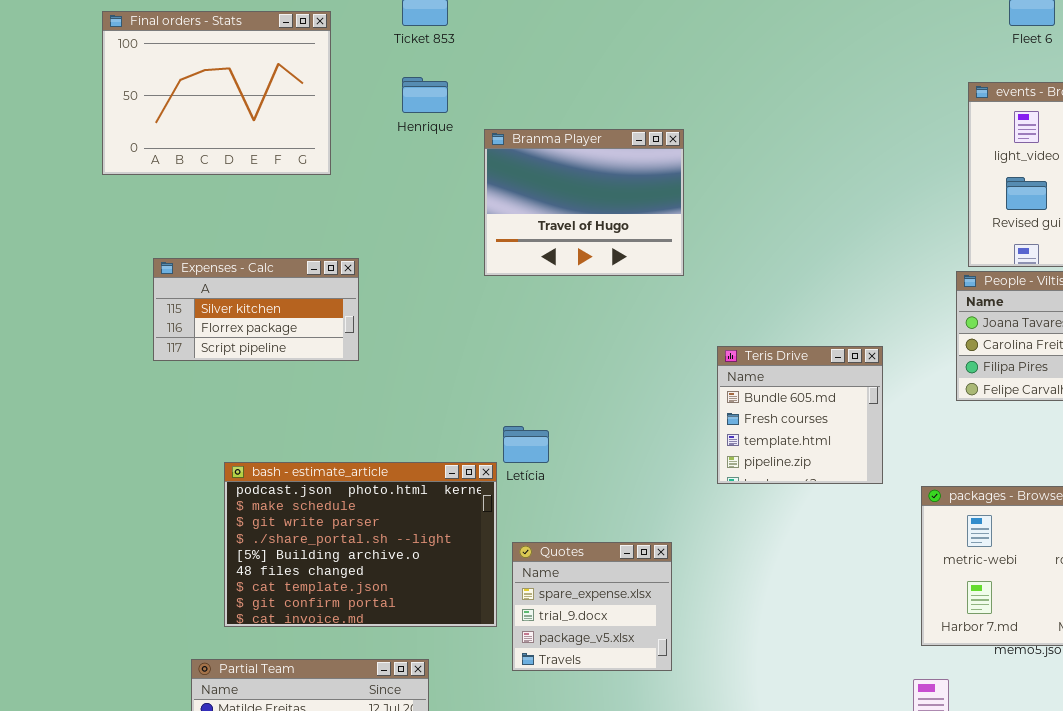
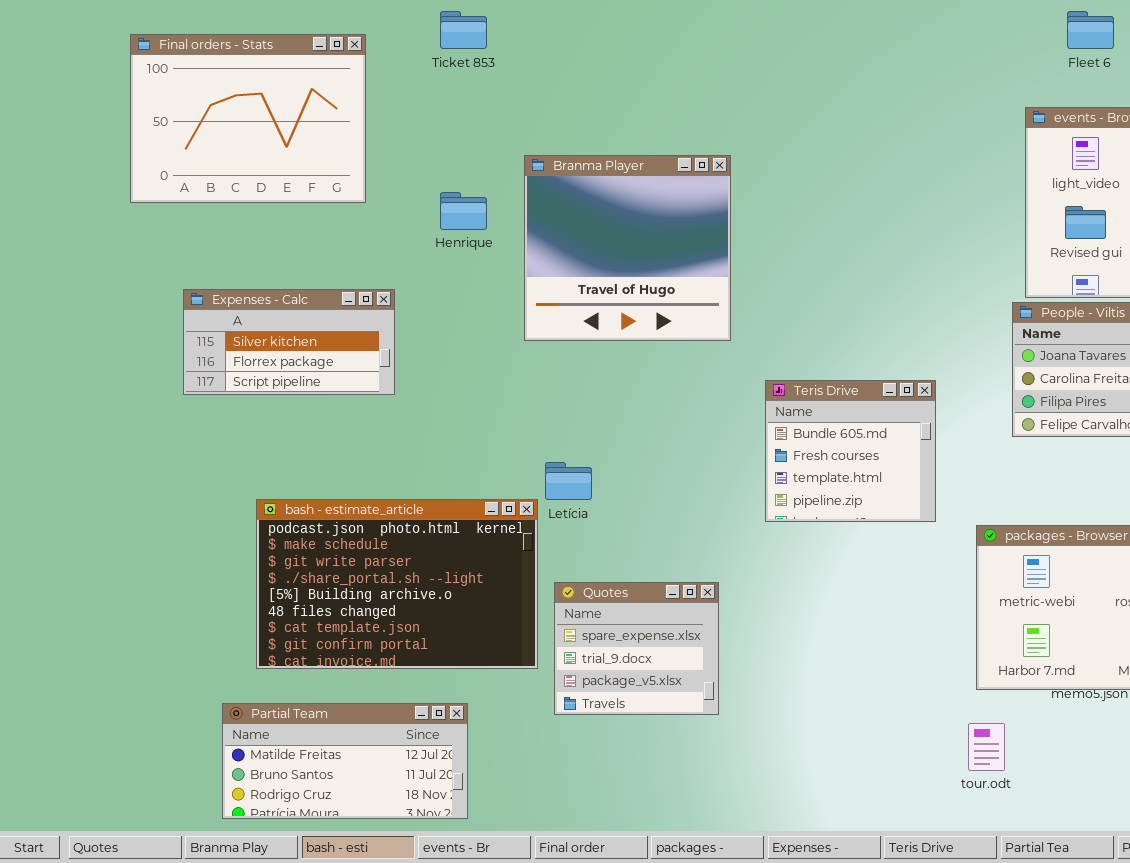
Henrique: [402,77,448,113] -> [440,192,487,230], moved
Branma Player: [484,129,684,276] -> [524,155,731,341], resized

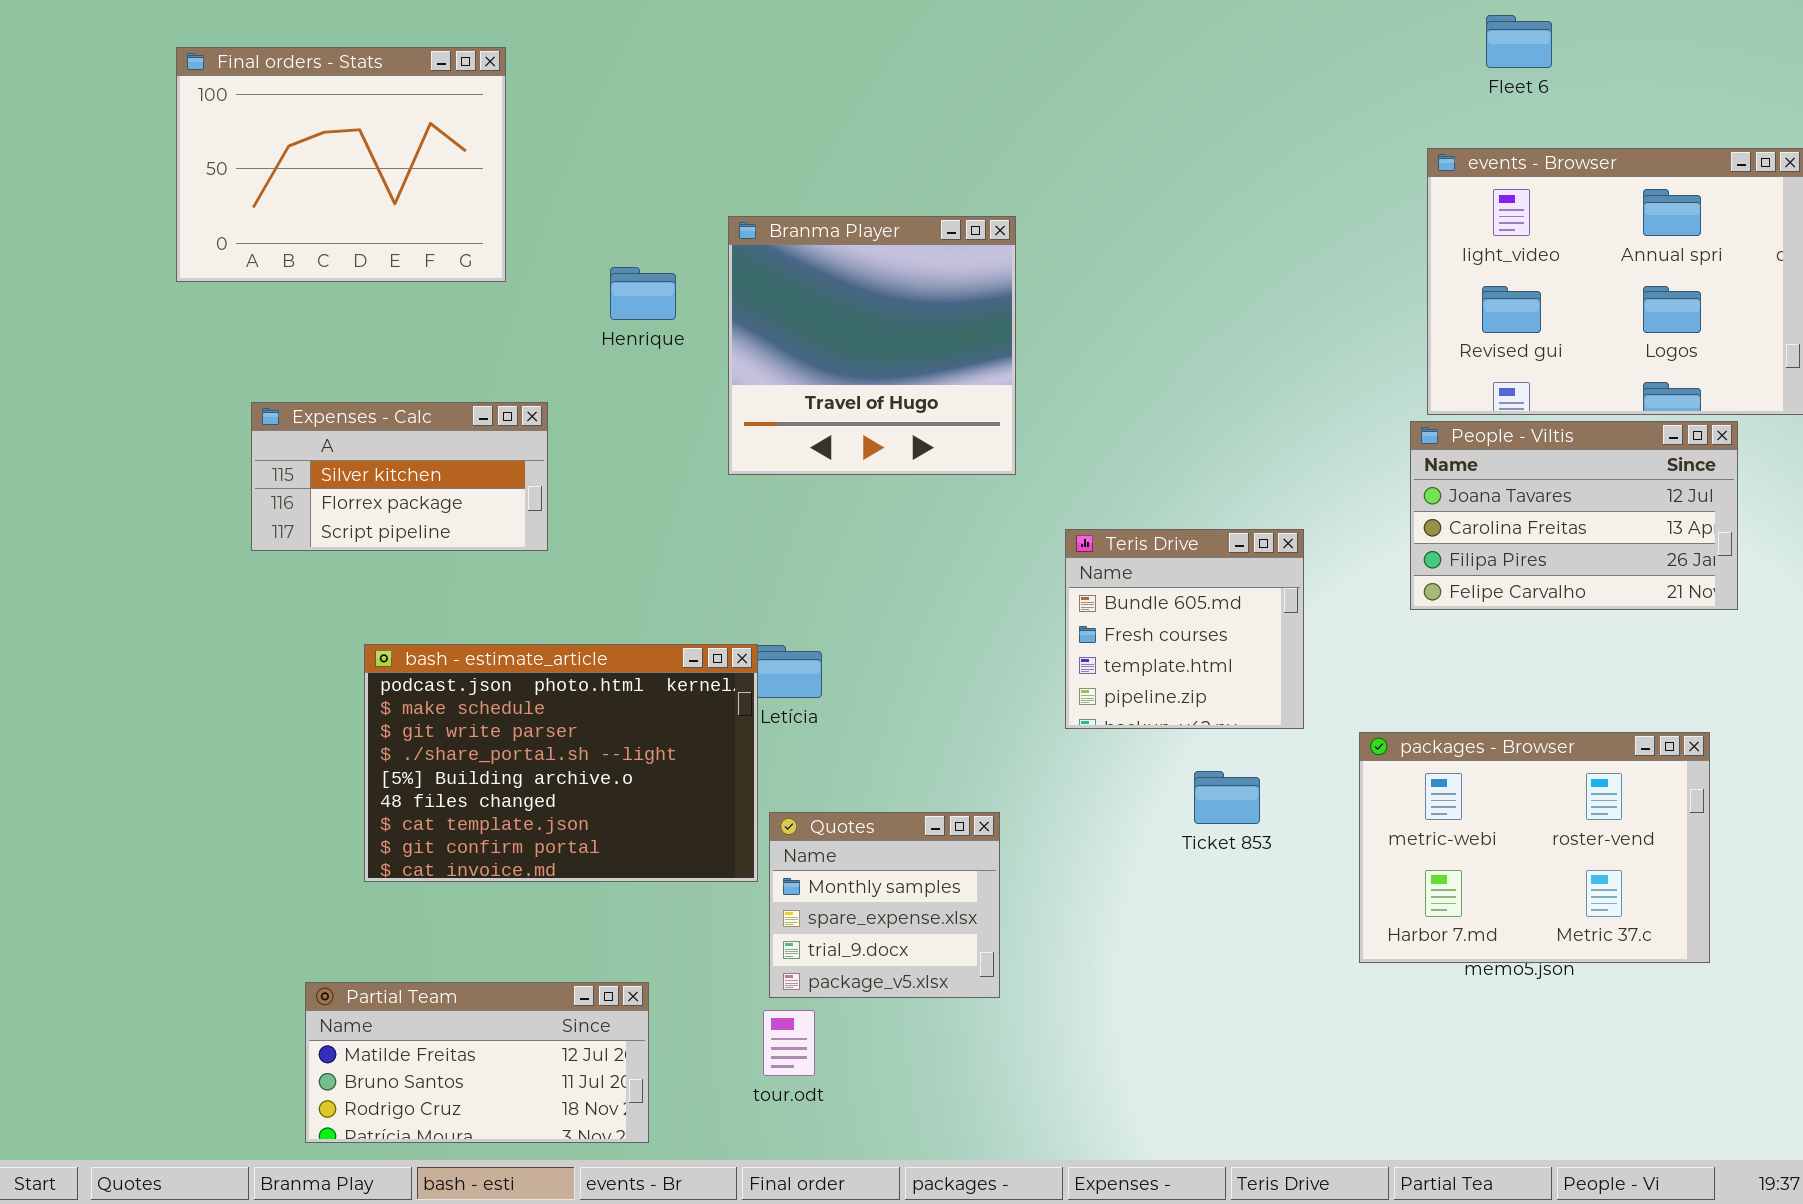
Ticket 853: [440,11,487,49] -> [1194,771,1260,824], moved
bash - estimate_article: [256,499,538,669] -> [364,644,758,882], moved
Quotes: [554,582,719,715] -> [769,812,1000,998], scrolled up 1 row
tour.odt: [968,723,1005,771] -> [763,1010,815,1076], moved

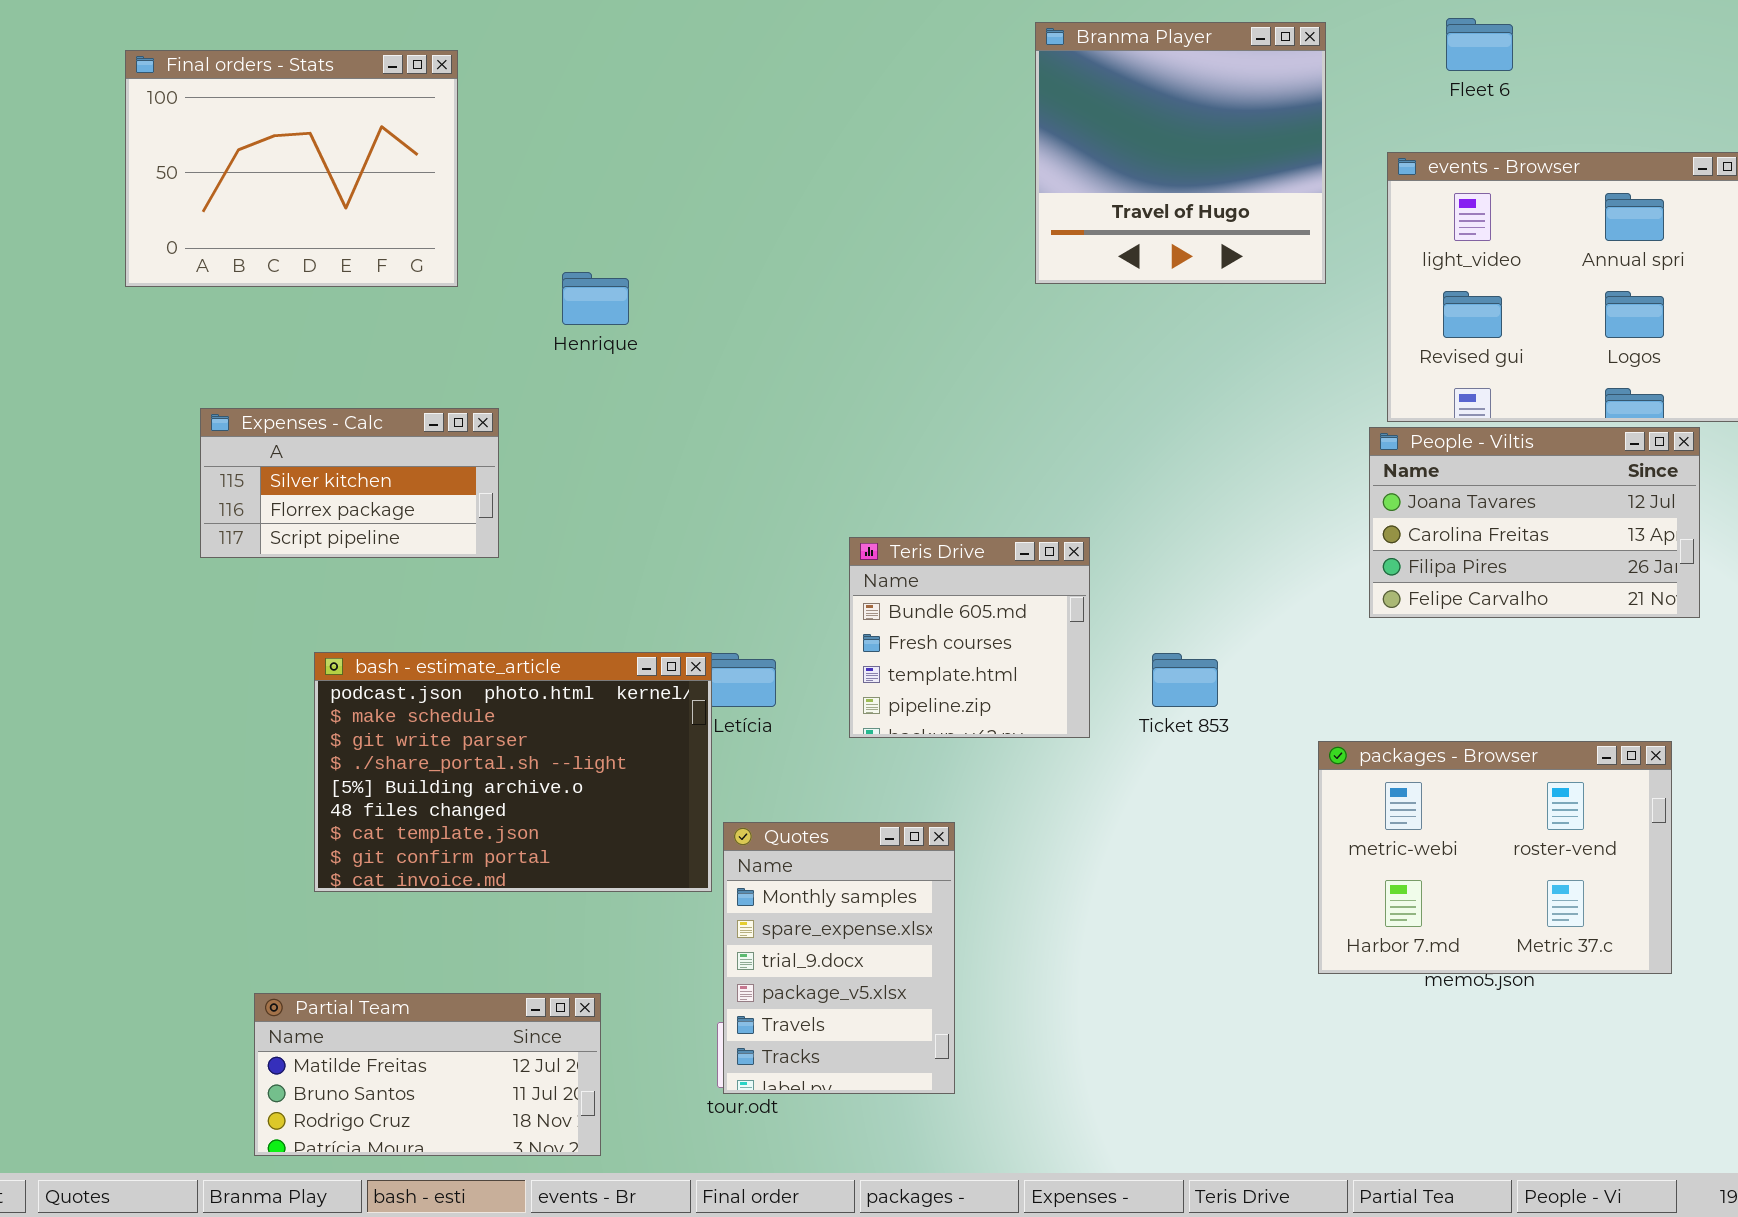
Branma Player: [728,216,1016,475] -> [1035,22,1326,284], moved
Teris Drive: [1065,529,1304,729] -> [849,537,1090,738], moved
Ticket 853: [1194,771,1260,824] -> [1152,653,1218,707], moved
Quotes: [769,812,1000,998] -> [723,822,955,1094], resized

